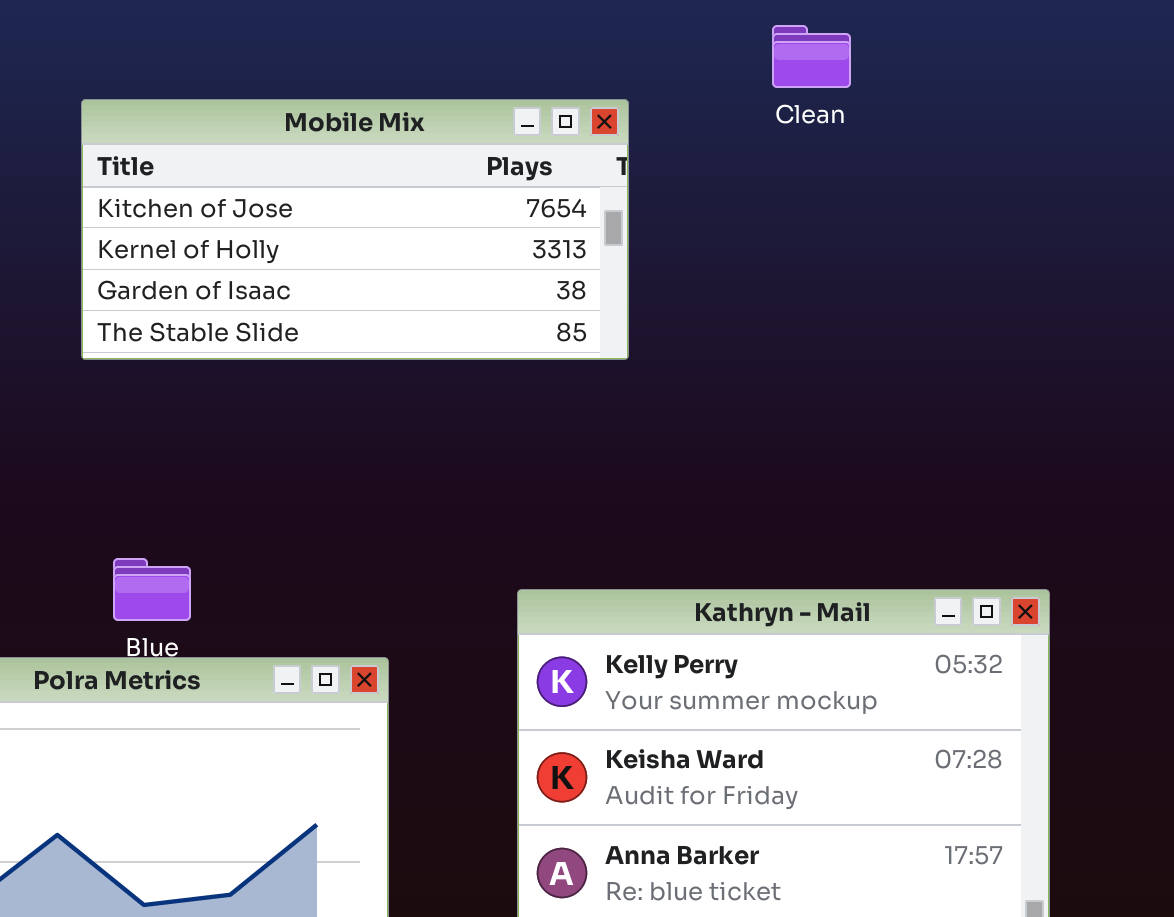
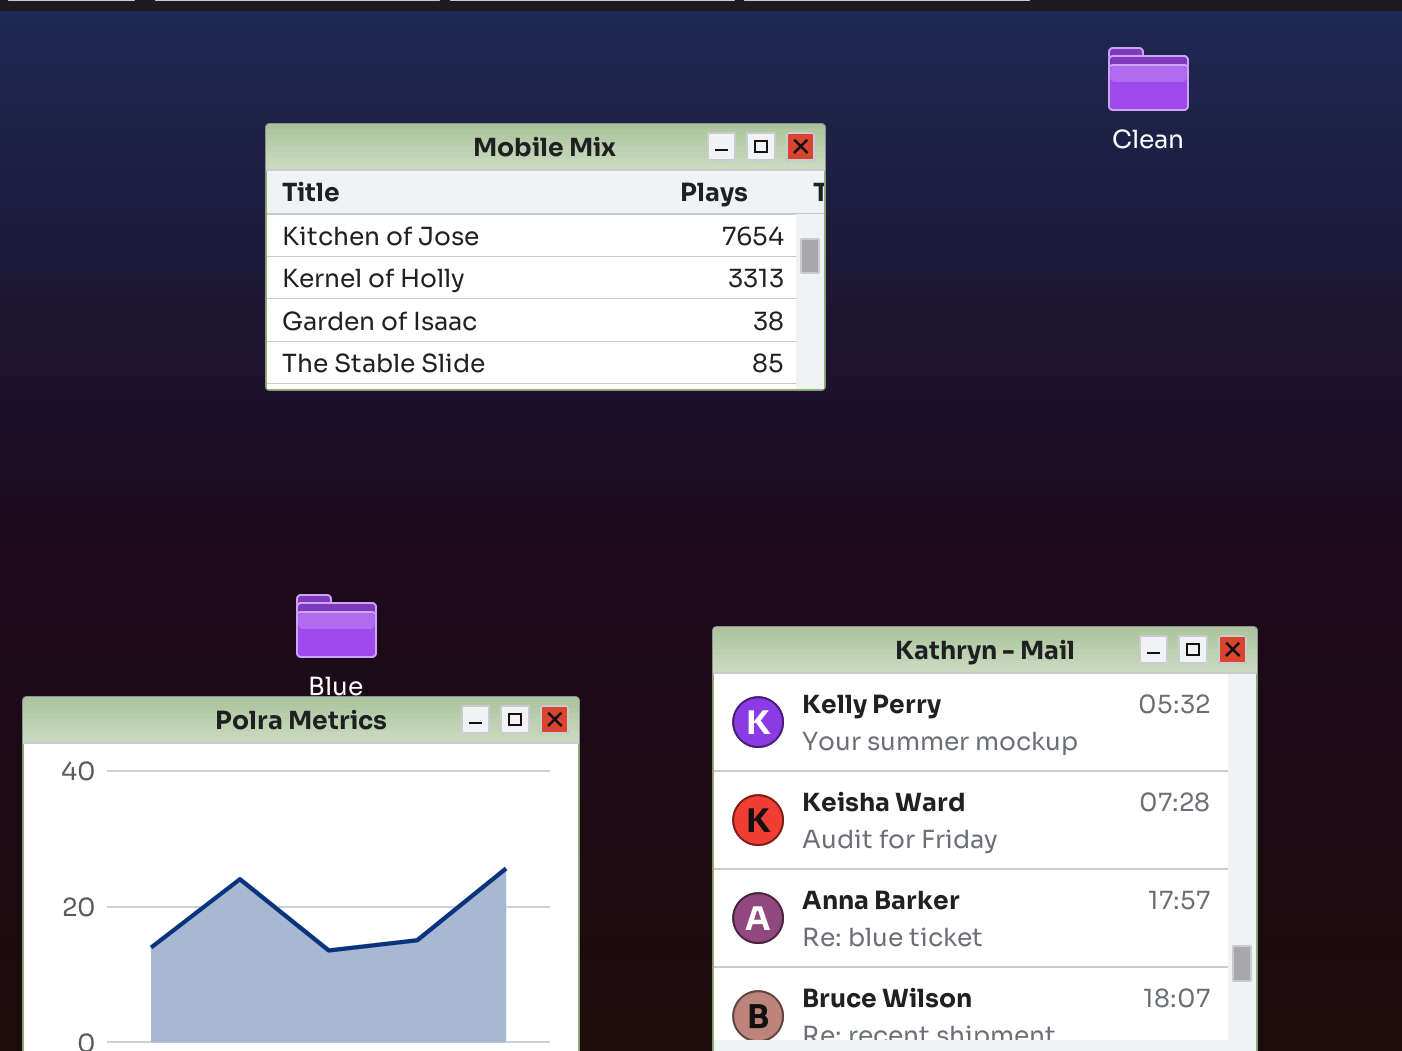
Clean: [772,25,851,88] -> [1108,47,1189,111], moved

